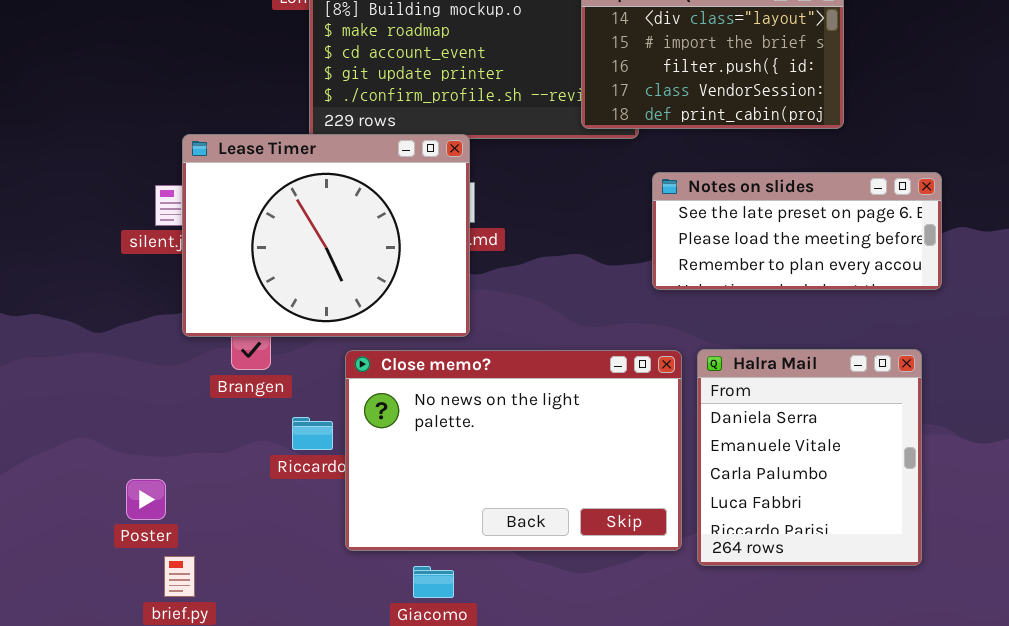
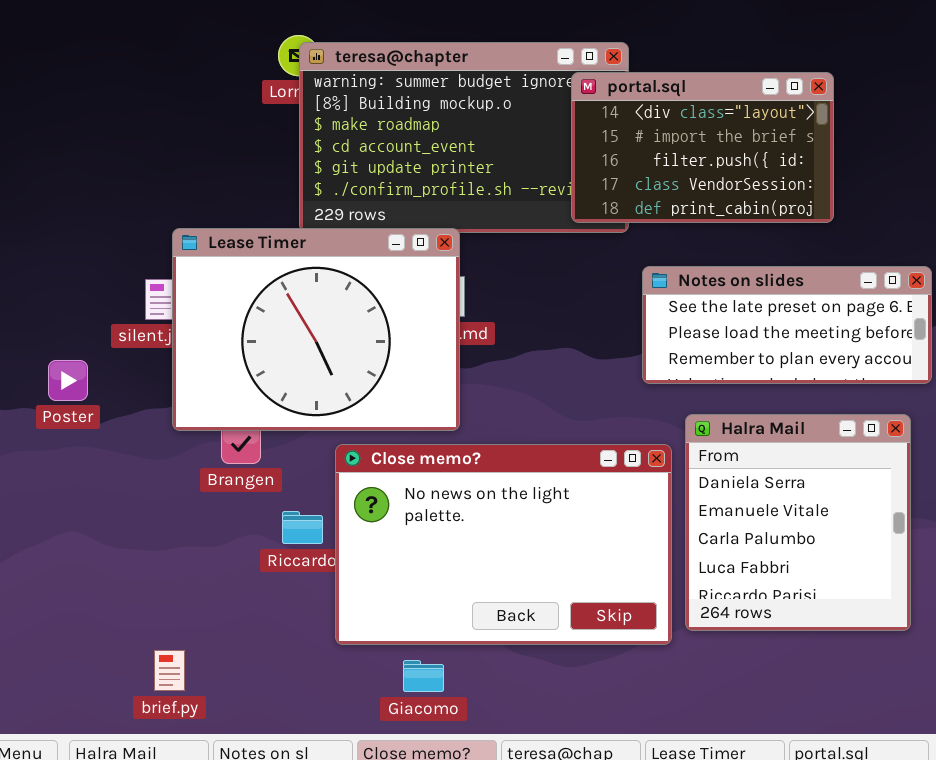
Halra Mail: [697,349,922,566] -> [685,414,911,631], moved
Poster: [126,479,166,520] -> [48,360,88,401], moved

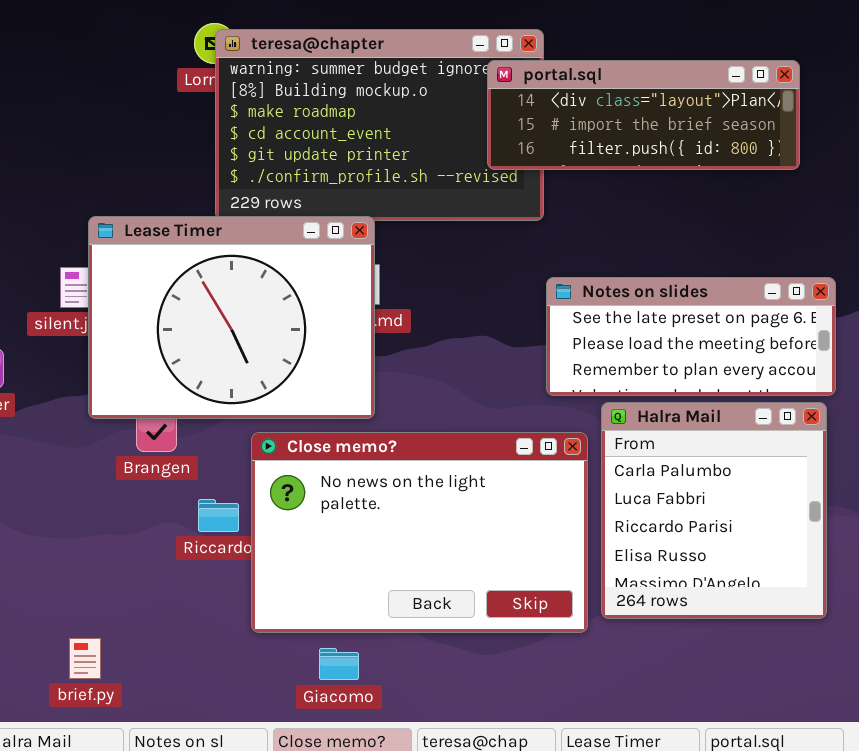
portal.sql: [571,72,834,223] -> [487,60,800,170], resized
Notes on slides: [642,266,932,384] -> [546,277,836,396], moved
Halra Mail: [685,414,911,631] -> [601,402,827,619], scrolled down 2 rows

